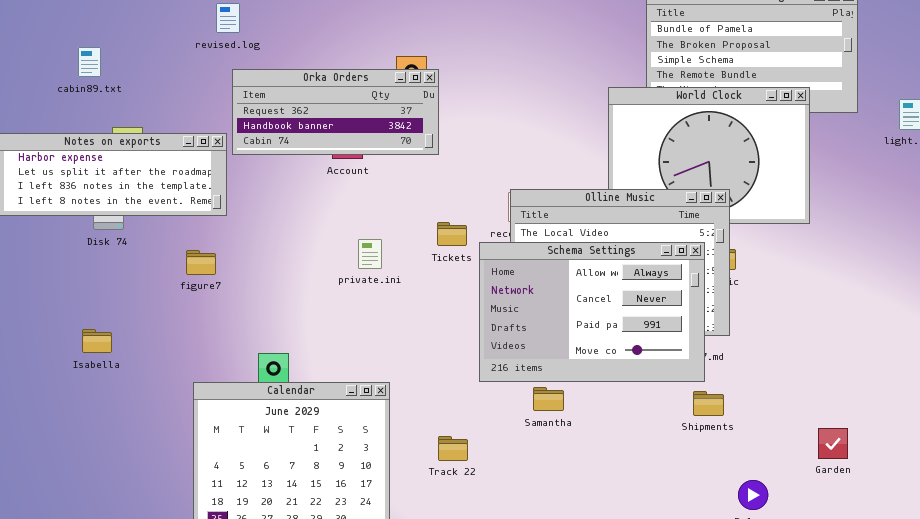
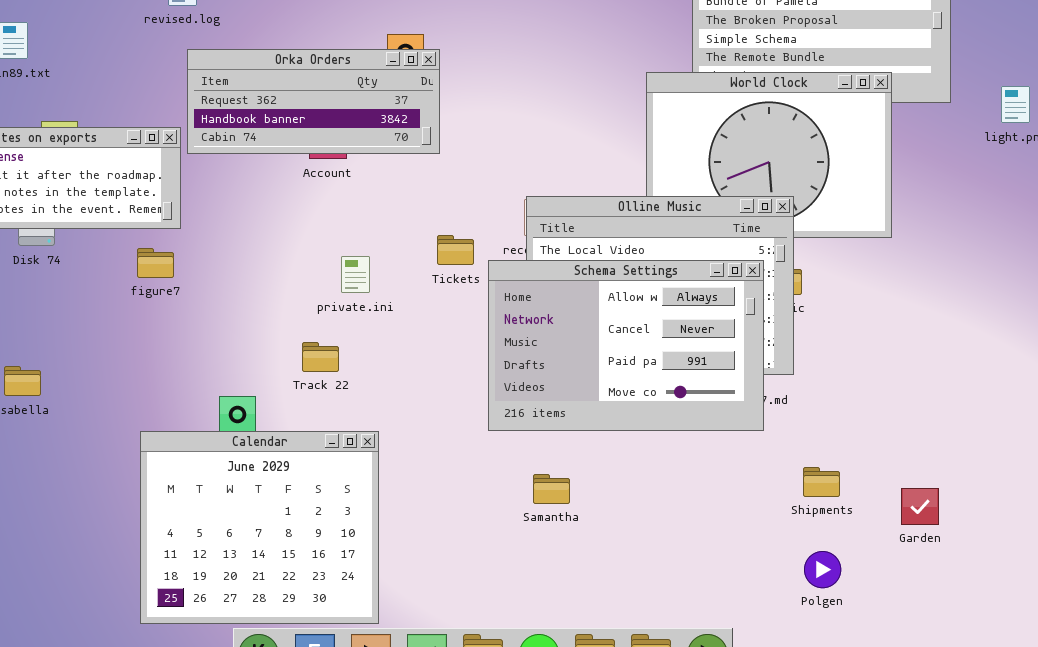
figure7: [186,250,216,275] -> [137,248,174,278], moved
Samantha: [533,387,564,411] -> [533,474,570,504], moved
Shipments: [693,391,724,416] -> [803,467,840,497], moved
Track 22: [438,436,468,461] -> [302,342,339,372], moved

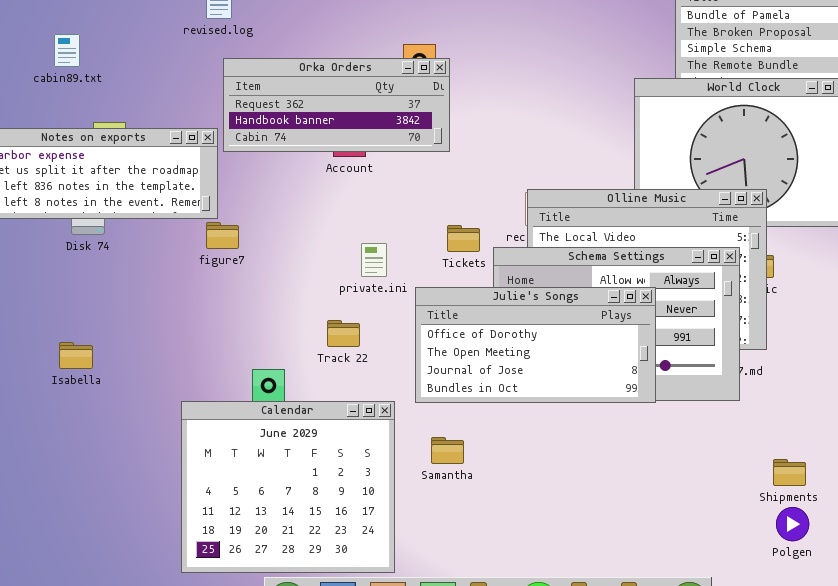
figure7: [137,248,174,278] -> [206,222,239,249], moved
Julie's Songs: none -> [415,287,656,403], opened
Shipments: [803,467,840,497] -> [773,459,806,486], moved
Samantha: [533,474,570,504] -> [431,437,464,464], moved

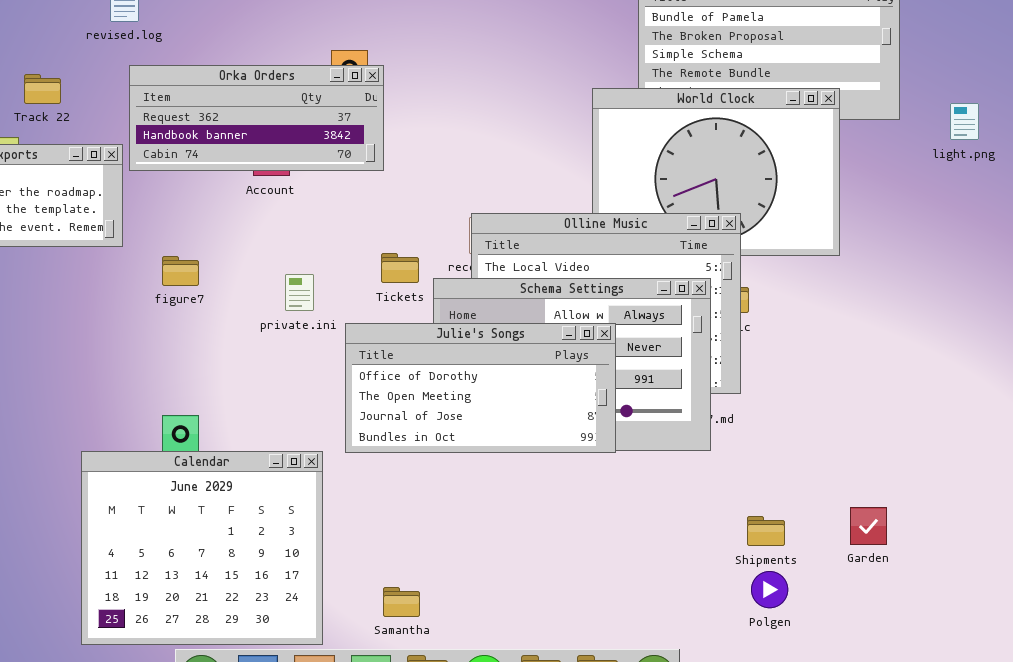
figure7: [206,222,239,249] -> [162,256,199,286], moved
Track 22: [327,320,360,347] -> [24,74,61,104], moved
Samantha: [431,437,464,464] -> [383,587,420,617], moved

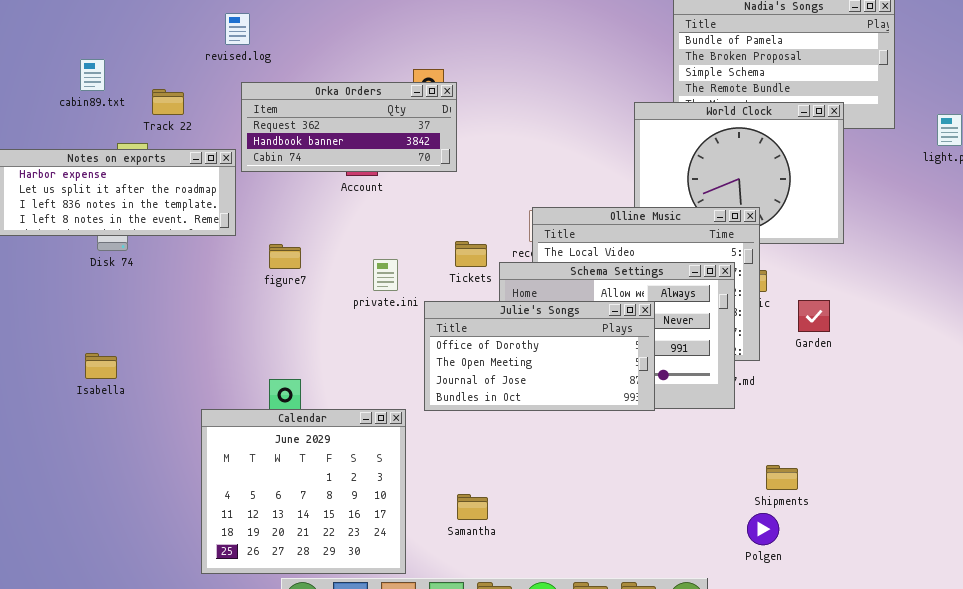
Garden: [850,507,887,545] -> [798,300,830,332], moved
Polgen: [751,571,788,608] -> [747,513,779,545], moved
Samantha: [383,587,420,617] -> [457,494,488,520], moved

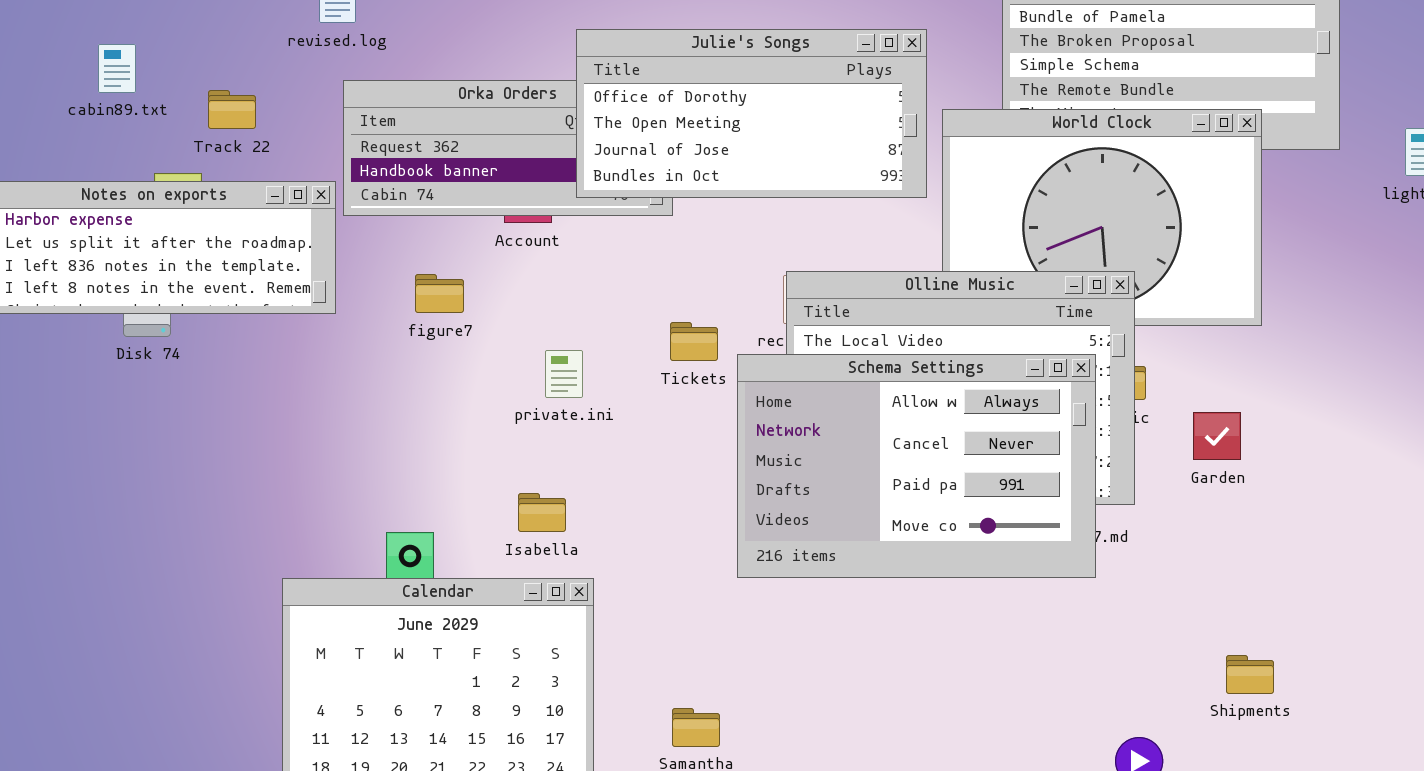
figure7: [269,244,301,269] -> [415,274,464,313], moved
Julie's Songs: [424,301,655,411] -> [576,29,927,198], moved
Isabella: [85,353,117,379] -> [518,493,566,532], moved
Shipments: [766,465,798,490] -> [1226,655,1274,694], moved

